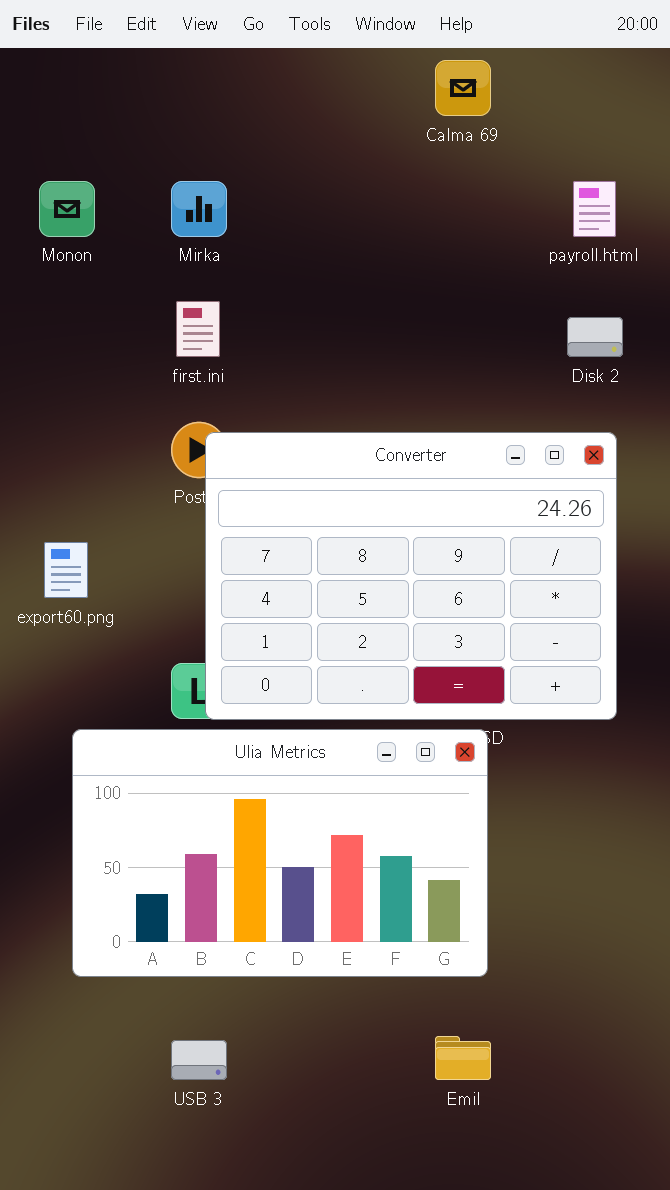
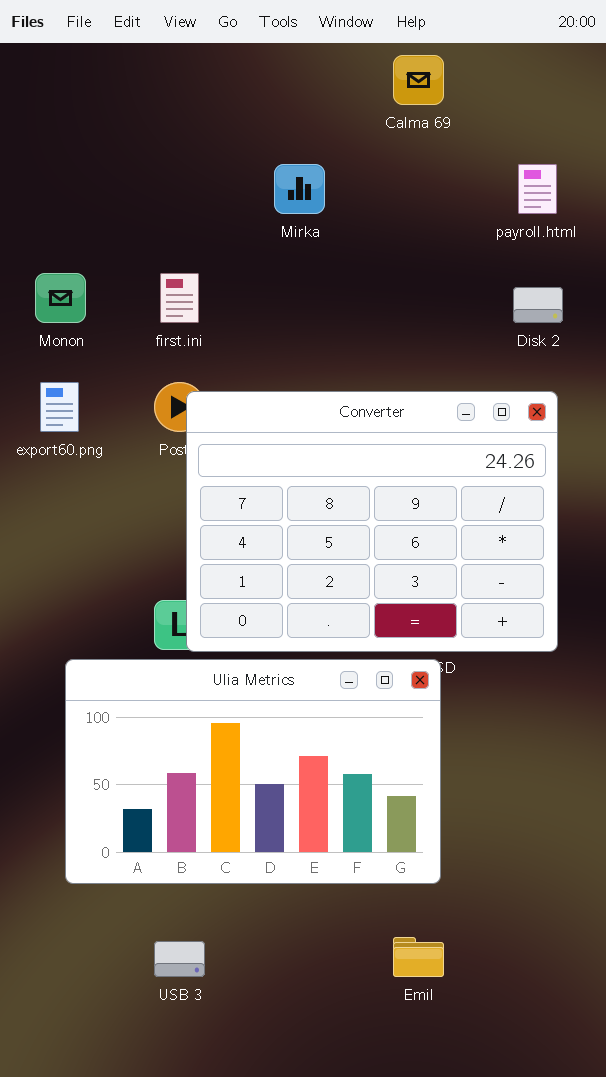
Monon: [39,181,95,237] -> [35,273,86,323], moved
Mirka: [171,181,227,237] -> [274,164,325,214], moved
export60.png: [44,542,88,598] -> [40,382,79,432], moved

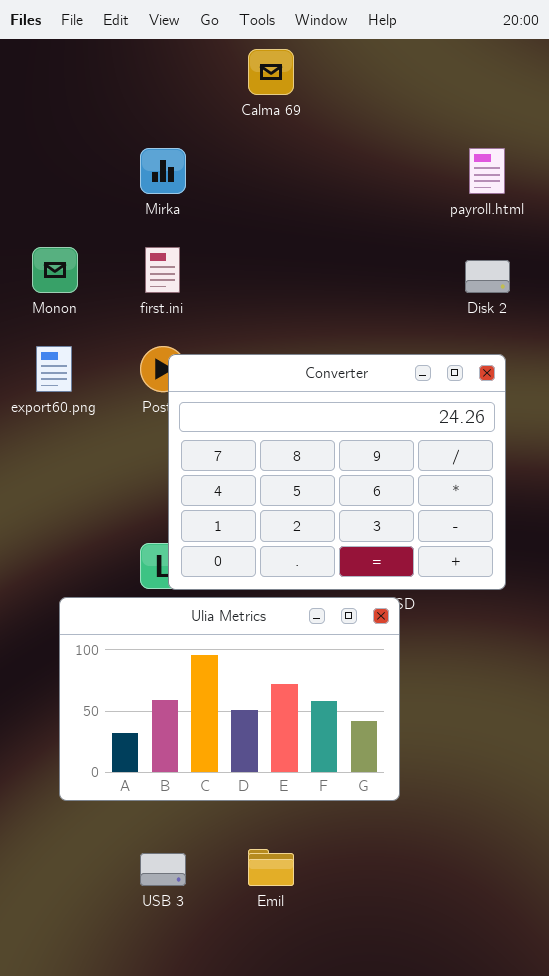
Calma 69: [393,55,444,105] -> [248,49,294,95], moved
Mirka: [274,164,325,214] -> [140,148,186,194], moved
Emil: [393,937,444,977] -> [248,849,294,886], moved

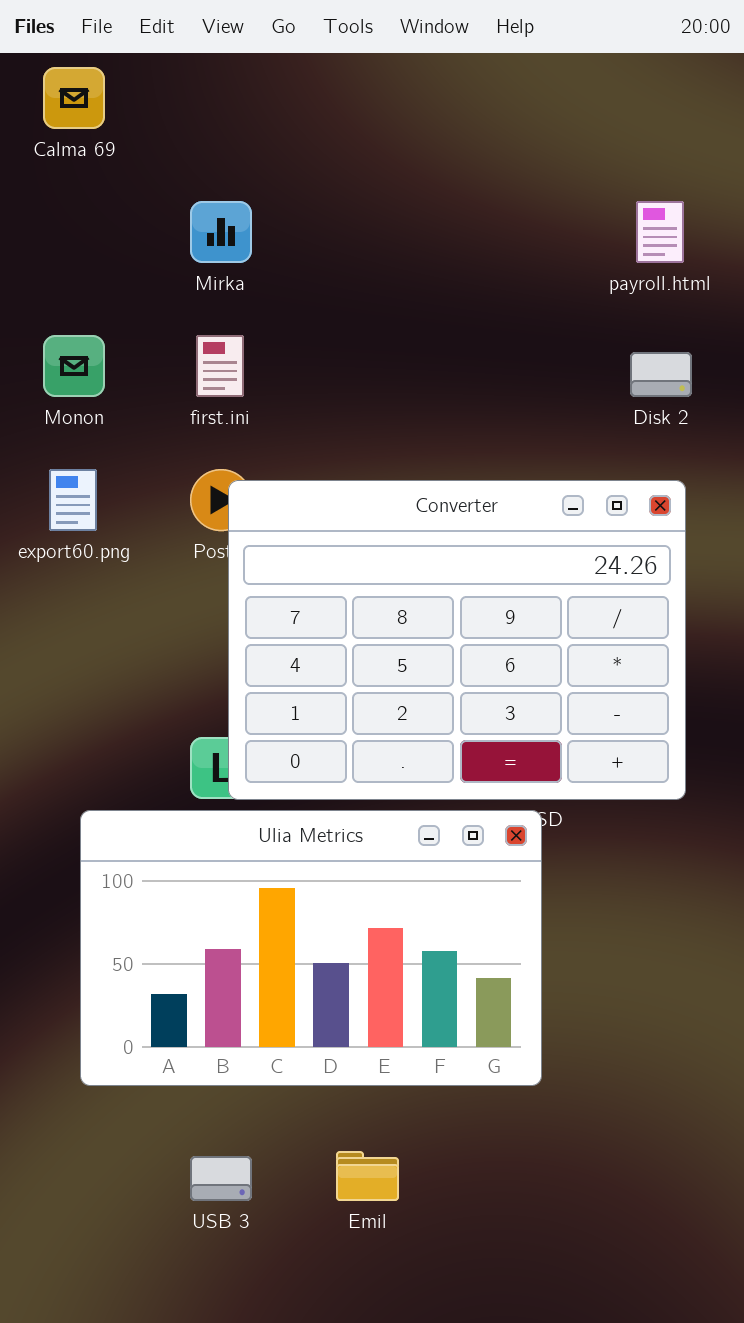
Calma 69: [248,49,294,95] -> [43,67,105,129], moved

